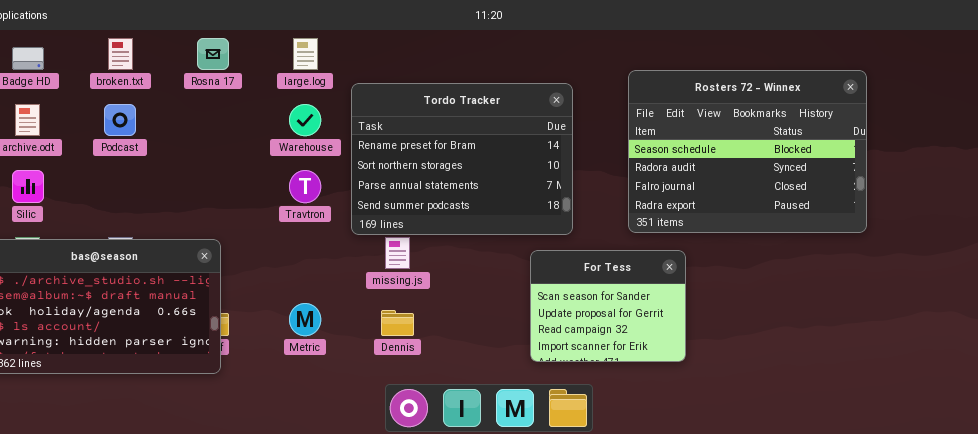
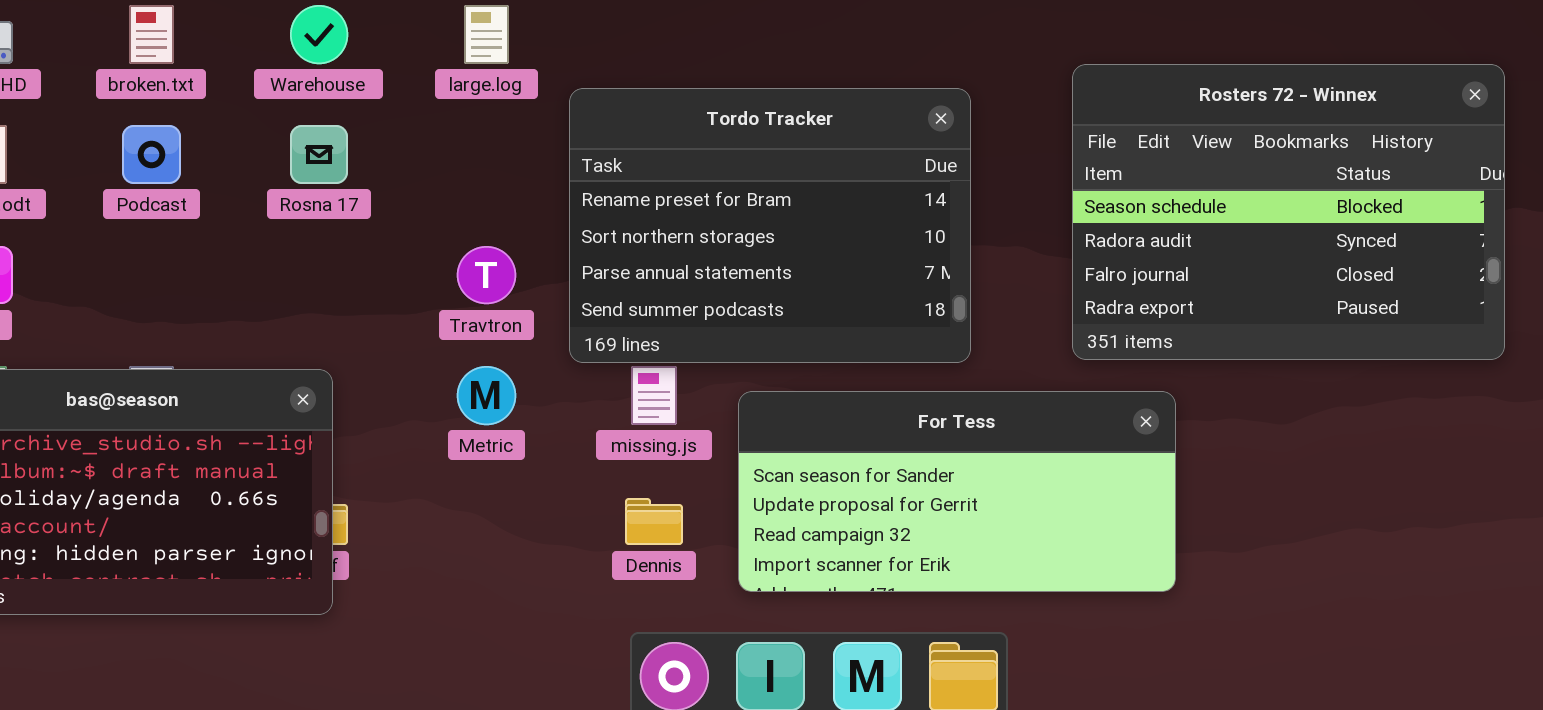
Rosna 17: [197,38,229,70] -> [290,125,348,184], moved
Warehouse: [289,104,321,136] -> [290,5,348,64], moved
For Tess: [530,250,686,362] -> [738,391,1176,592], resized
Metric: [289,303,321,336] -> [457,366,516,425], moved

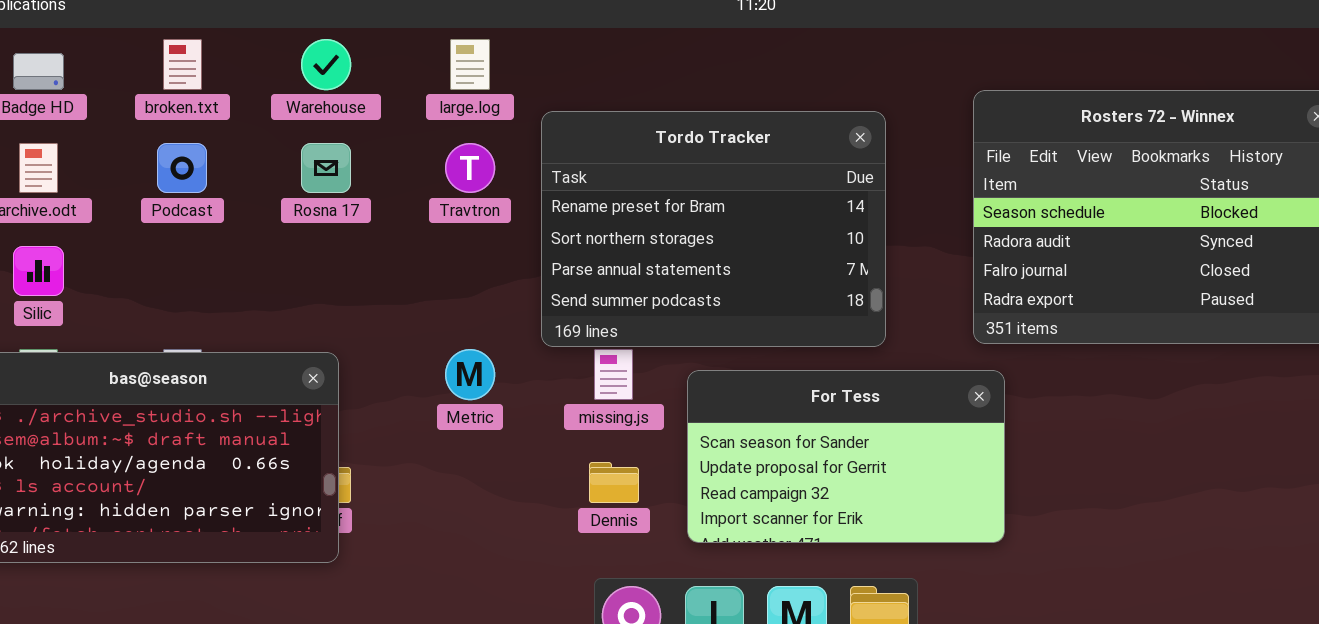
Travtron: [457,246,516,304] -> [445,143,495,193], moved
For Tess: [738,391,1176,592] -> [687,370,1005,543], resized

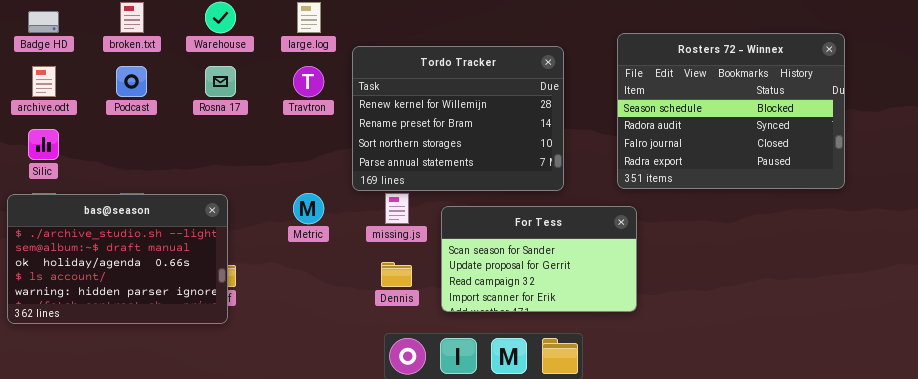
Tordo Tracker: [541,111,886,347] -> [352,46,564,191], scrolled up 1 row

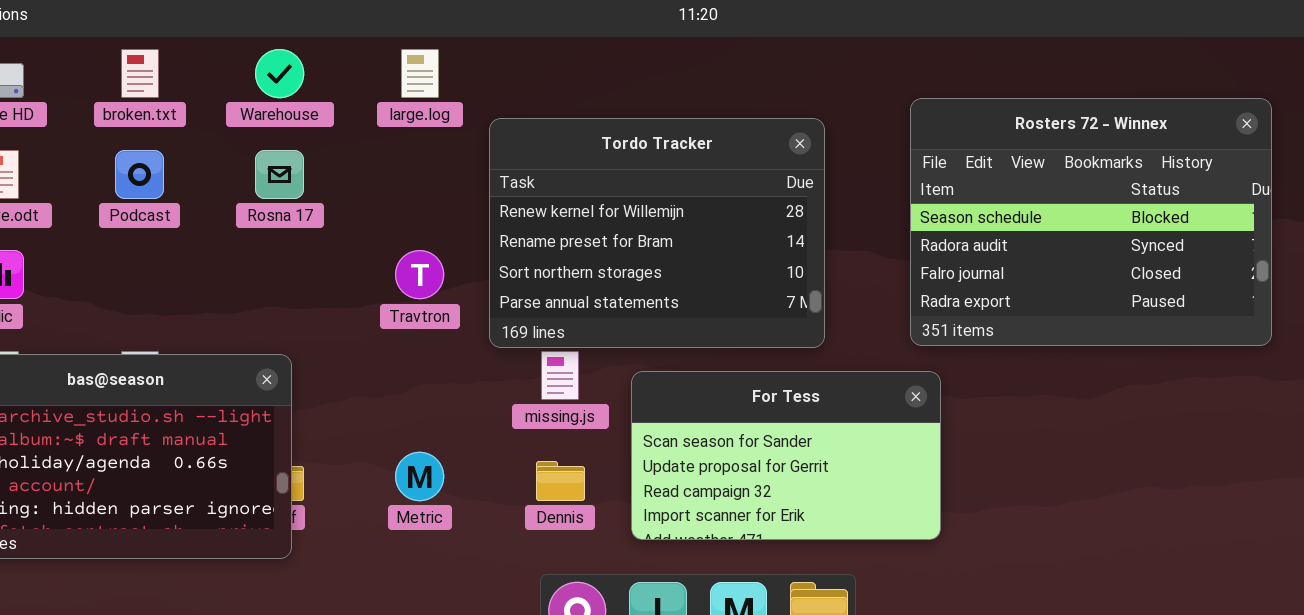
Travtron: [293,66,324,97] -> [395,250,444,299], moved
Metric: [293,193,324,224] -> [395,452,444,501], moved

